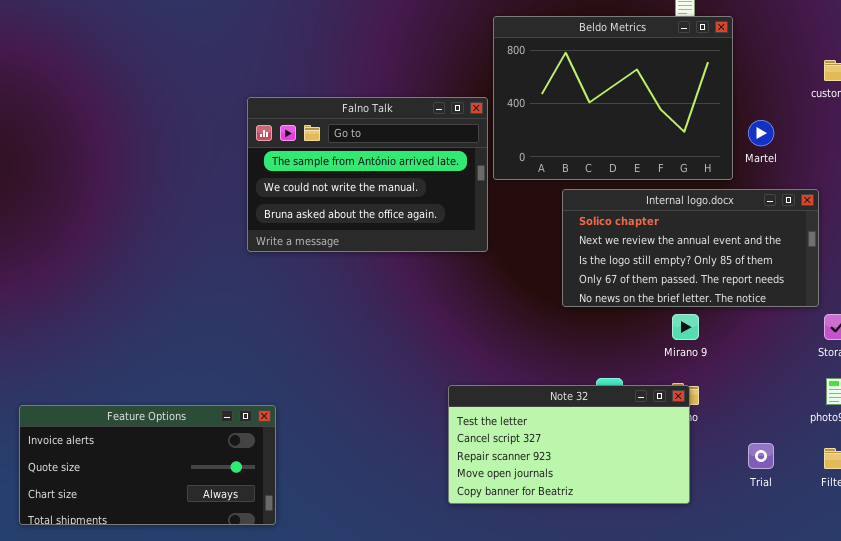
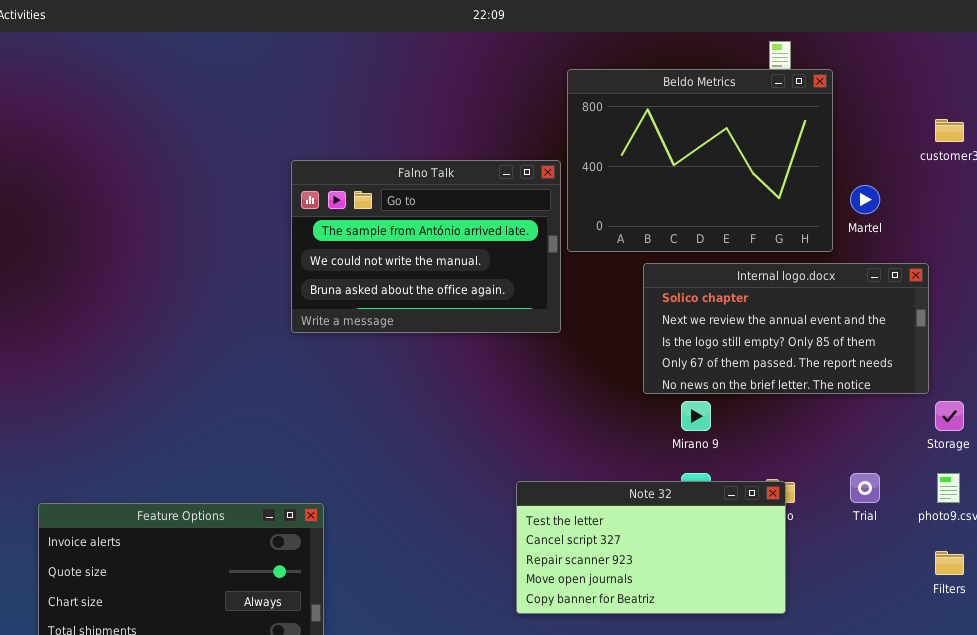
Mirano 9: [672,314,699,340] -> [681,401,711,431], moved
Trial: [748,443,774,469] -> [850,473,880,503], moved

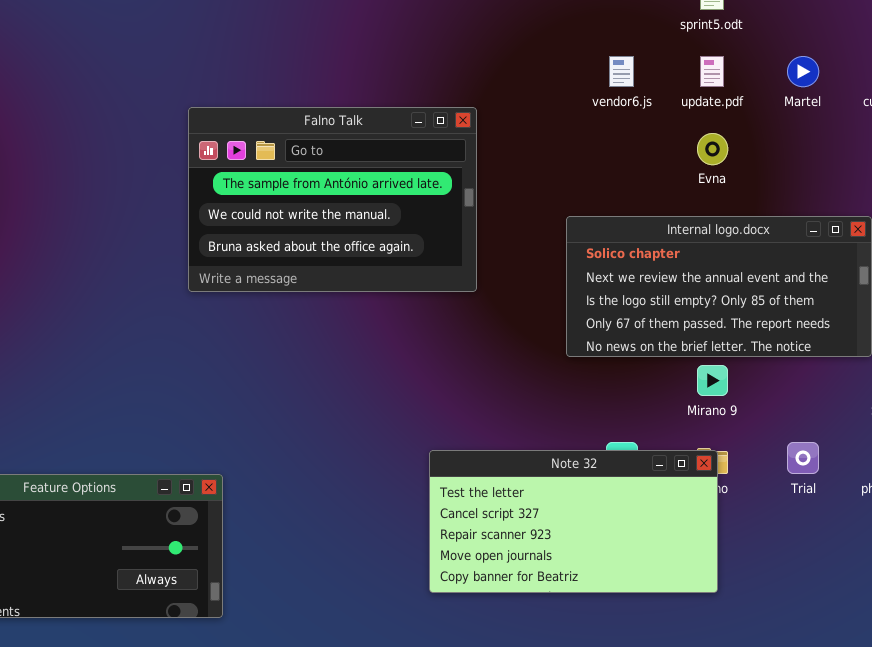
Beldo Metrics: [567,69,833,252] -> none, closed
Martel: [850,185,880,214] -> [787,56,819,87], moved
Mirano 9: [681,401,711,431] -> [697,365,728,396], moved

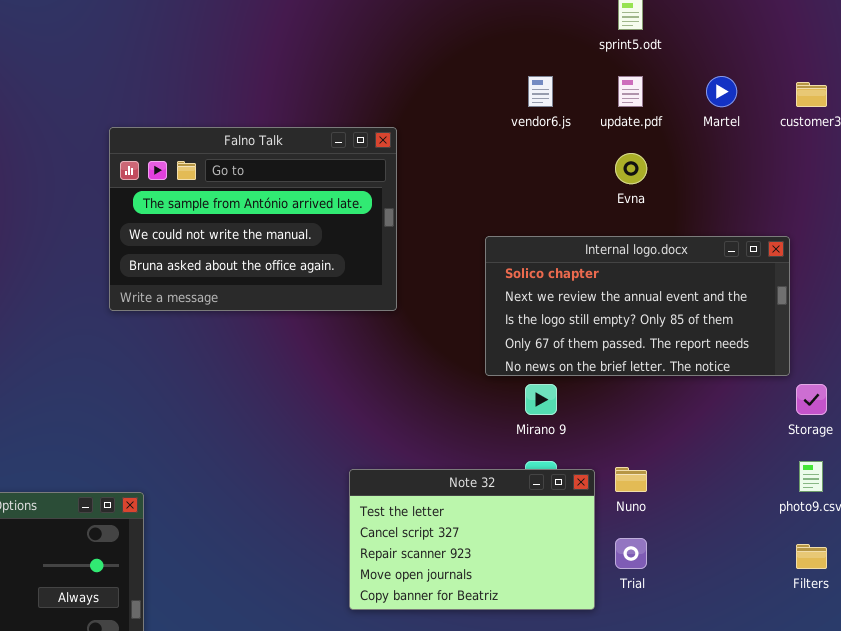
Mirano 9: [697,365,728,396] -> [525,384,557,415], moved
Trial: [787,442,819,474] -> [615,538,647,569], moved
Note 32: [429,450,718,593] -> [349,469,595,610], resized

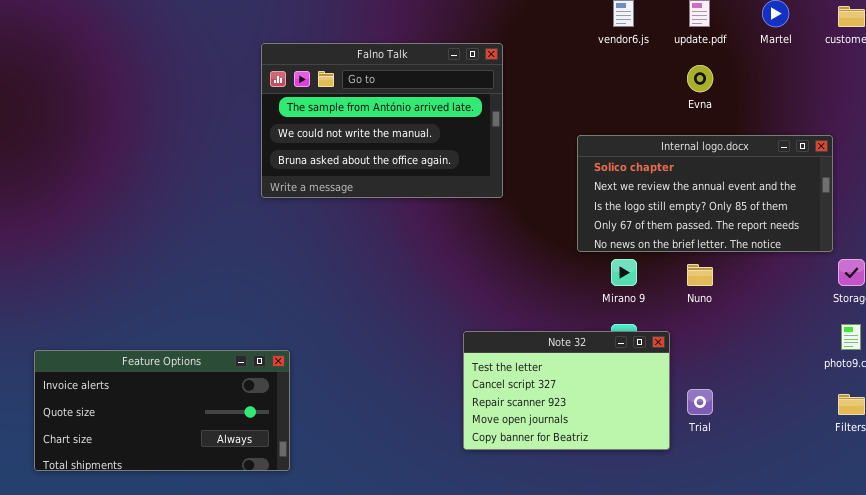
Nuno: [615,467,647,492] -> [687,264,713,286], moved

